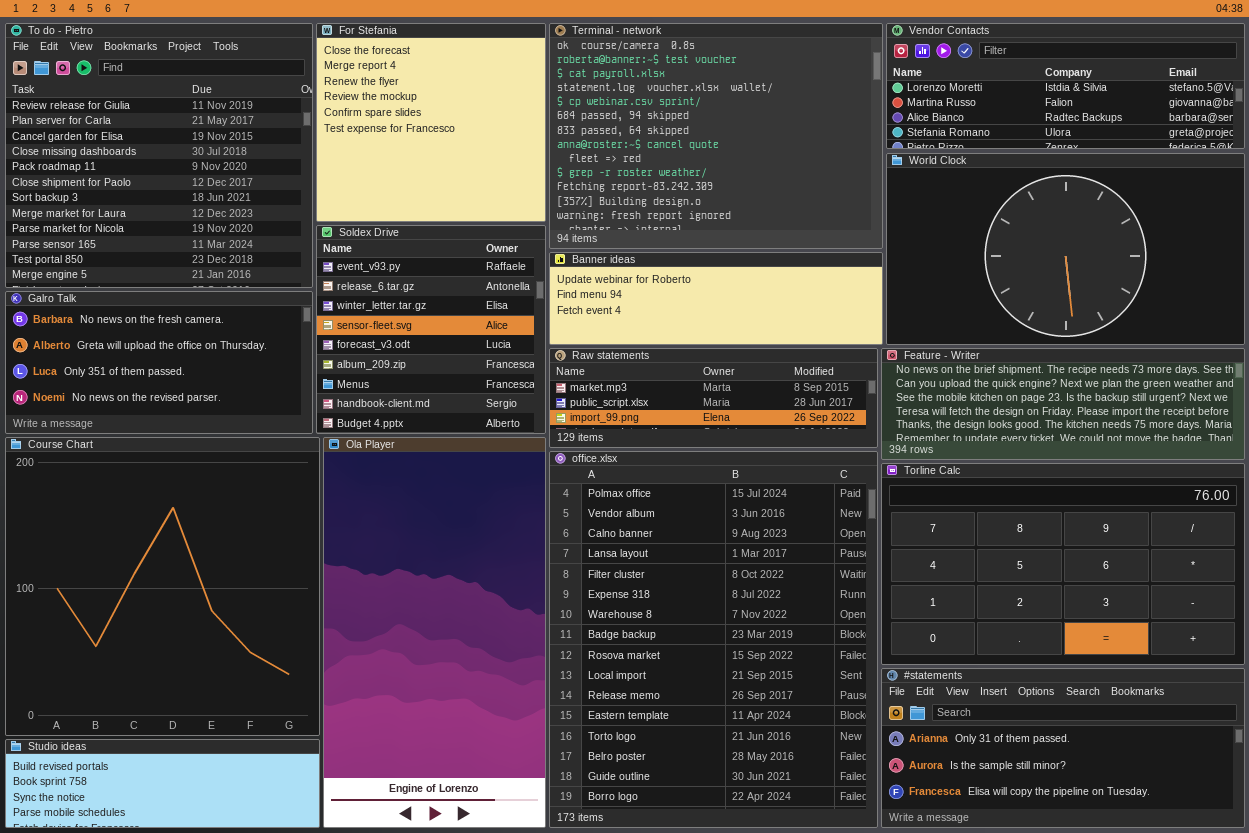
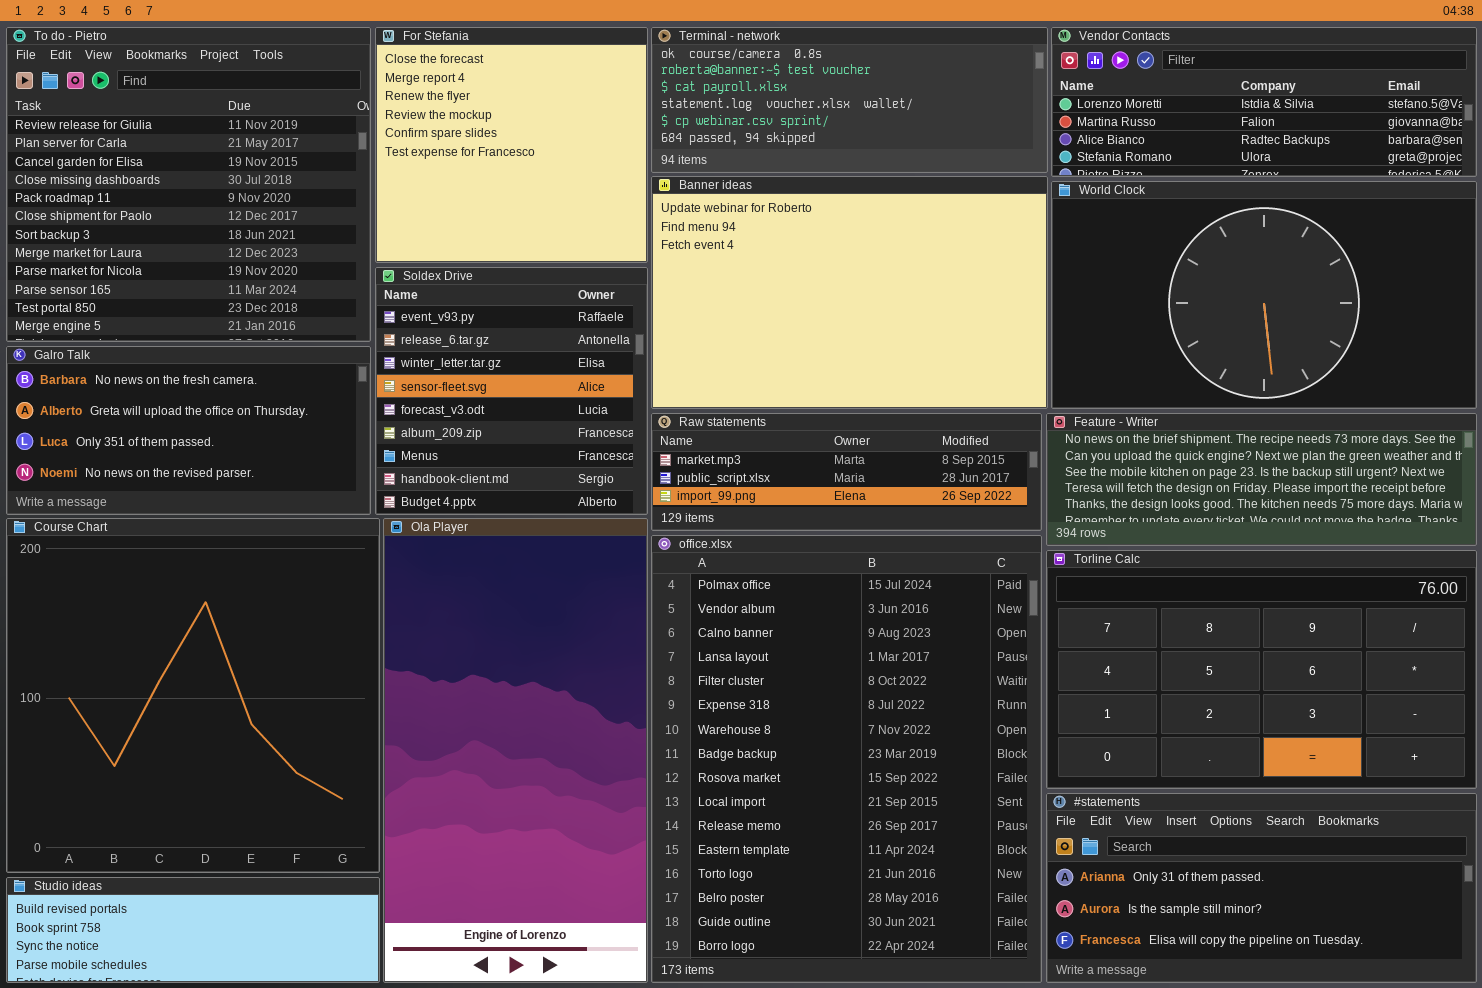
Terminal - network: [549,23,883,249] -> [651,27,1048,173], resized
Banner ideas: [549,252,883,345] -> [651,176,1048,409], resized

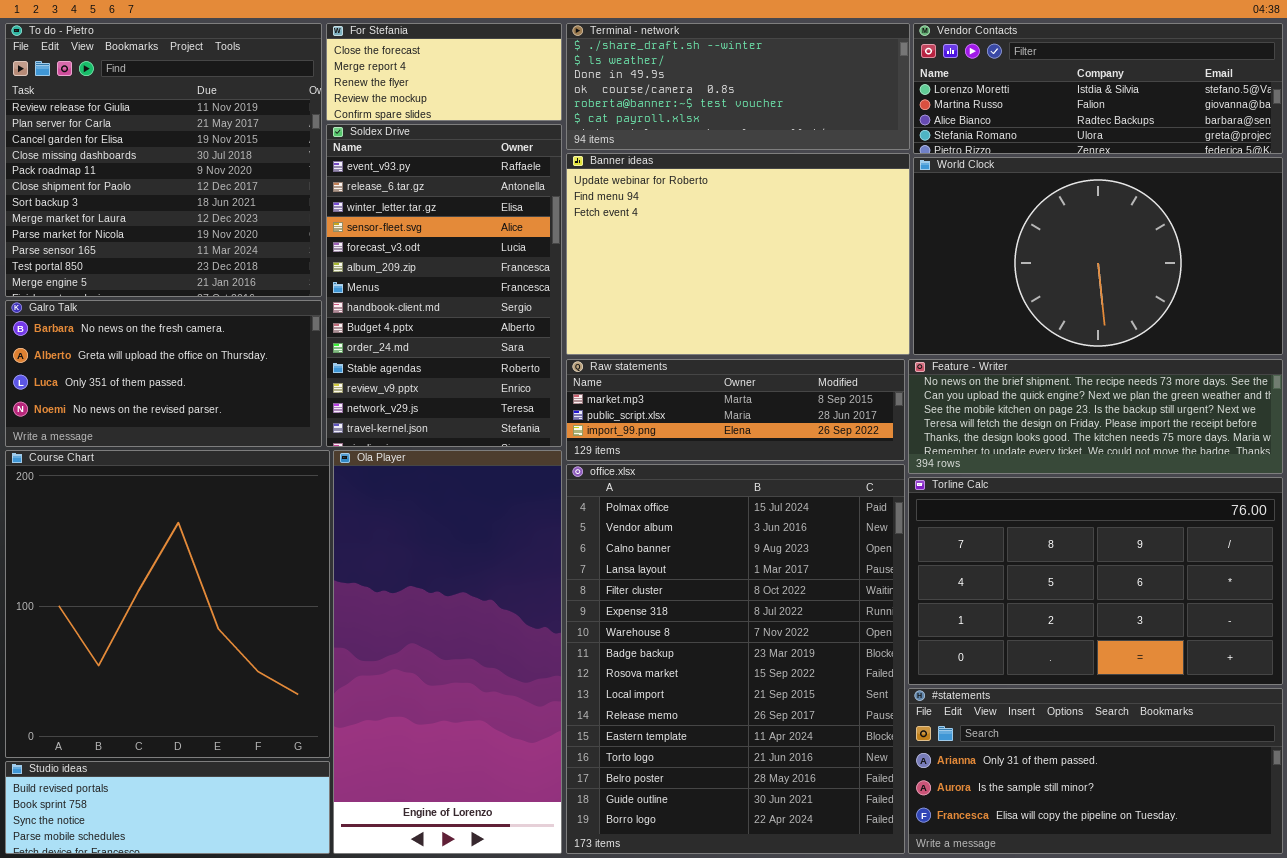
For Stefania: [375,27,648,263] -> [326,23,562,121], resized
Terminal - network: [651,27,1048,173] -> [566,23,910,150], scrolled up 3 rows
Soldex Drive: [375,267,648,515] -> [326,124,562,447], resized

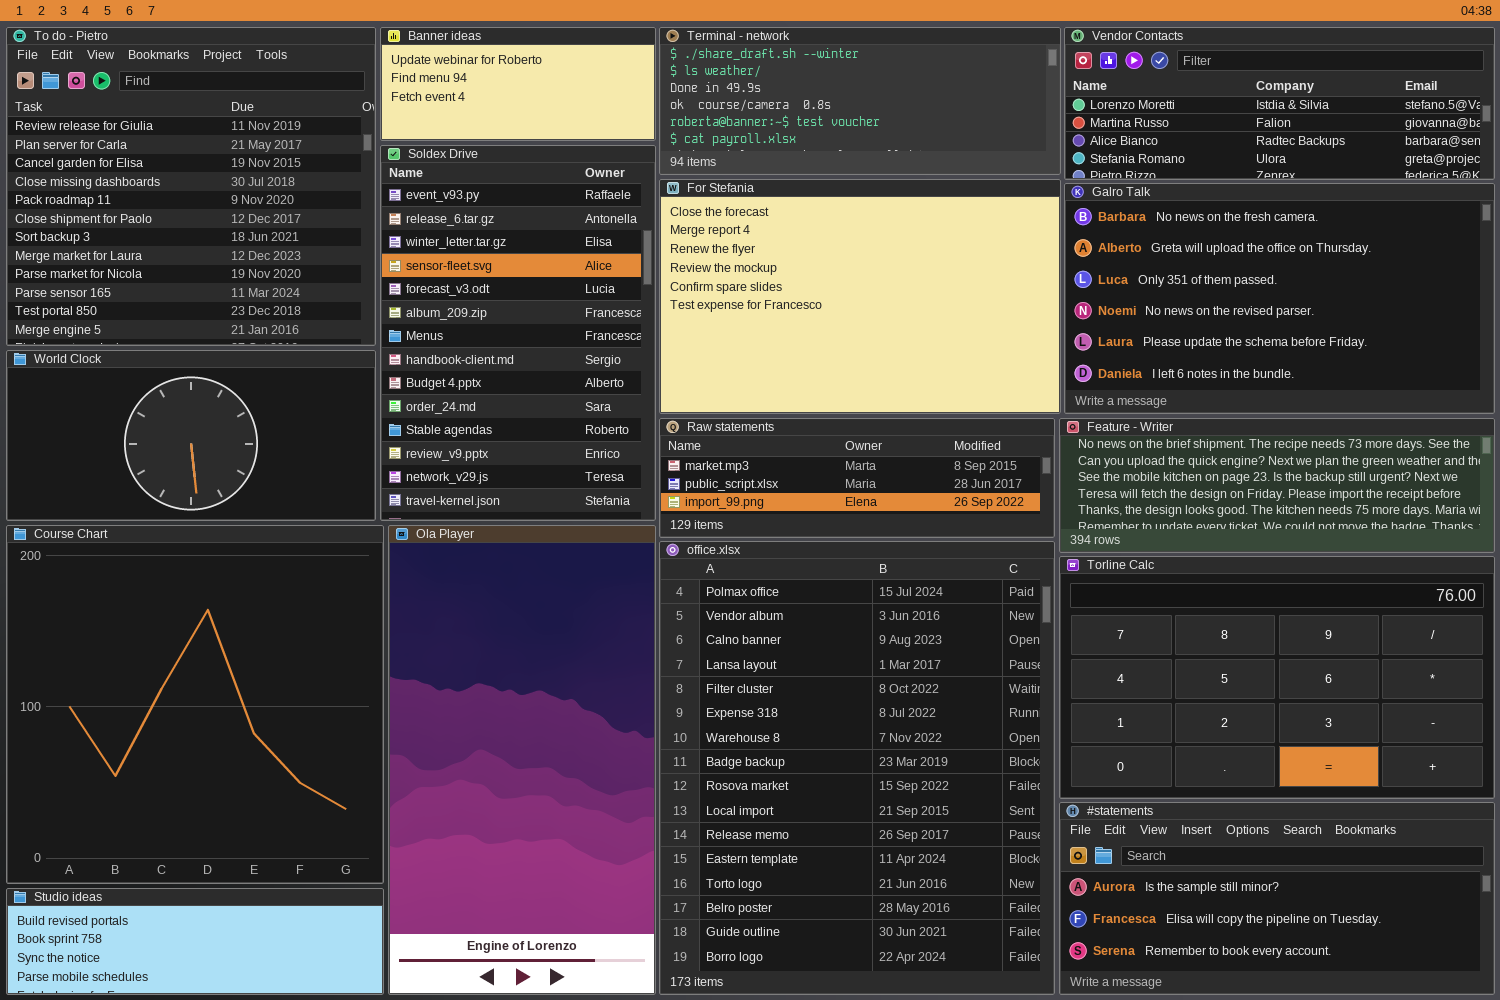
For Stefania: [326,23,562,121] -> [659,179,1061,414], moved, resized
Banner ideas: [566,153,910,355] -> [380,27,656,141], moved, resized
World Clock: [913,157,1283,355] -> [6,350,376,521], moved, resized
Galro Talk: [5,300,322,447] -> [1064,183,1495,414], moved, resized
#statements: [908,688,1283,854] -> [1059,802,1495,995], scrolled down 1 row

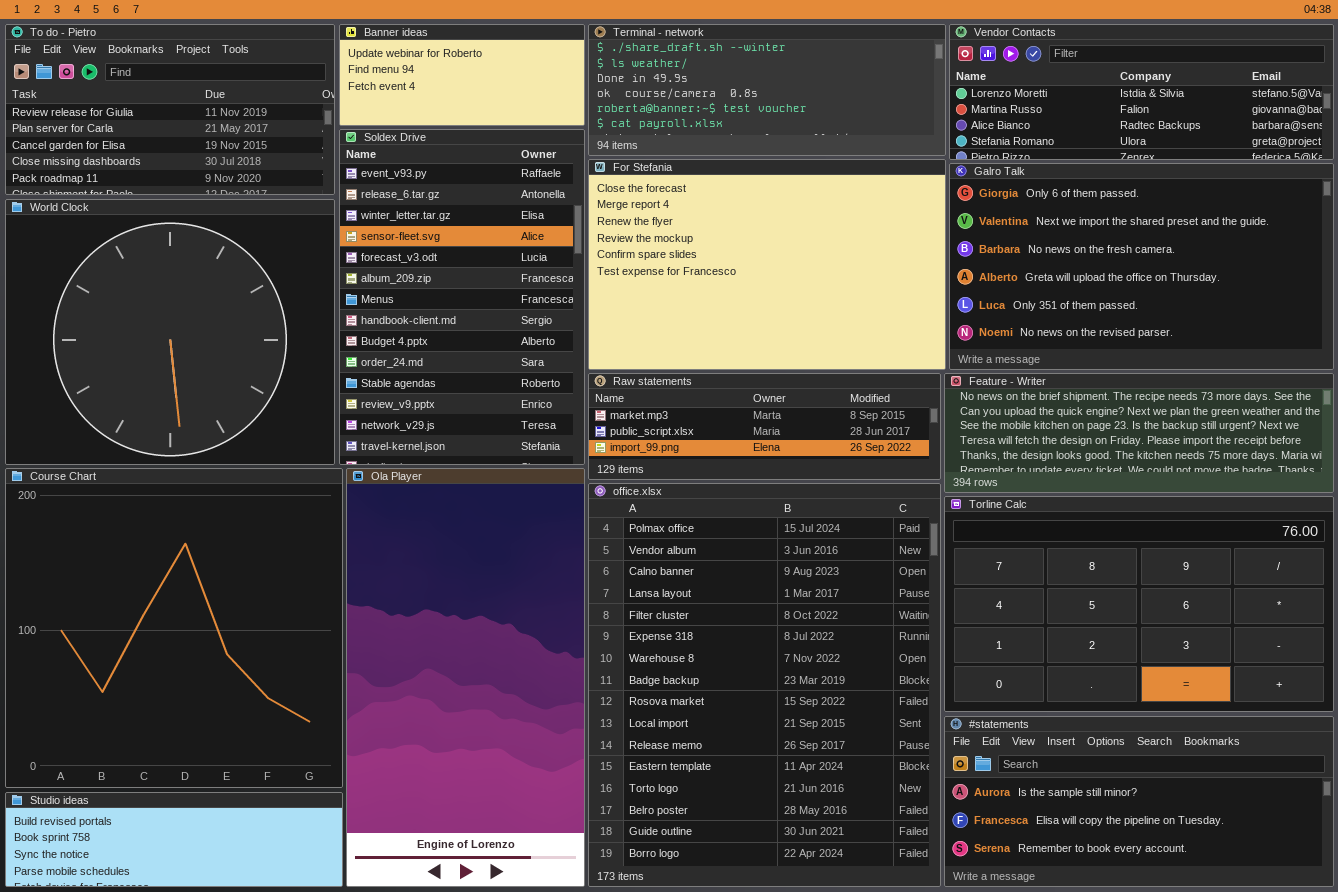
To do - Pietro: [6,27,376,346] -> [5,24,335,195], resized
Galro Talk: [1064,183,1495,414] -> [949,163,1334,370], scrolled up 2 rows
World Clock: [6,350,376,521] -> [5,199,335,465], resized

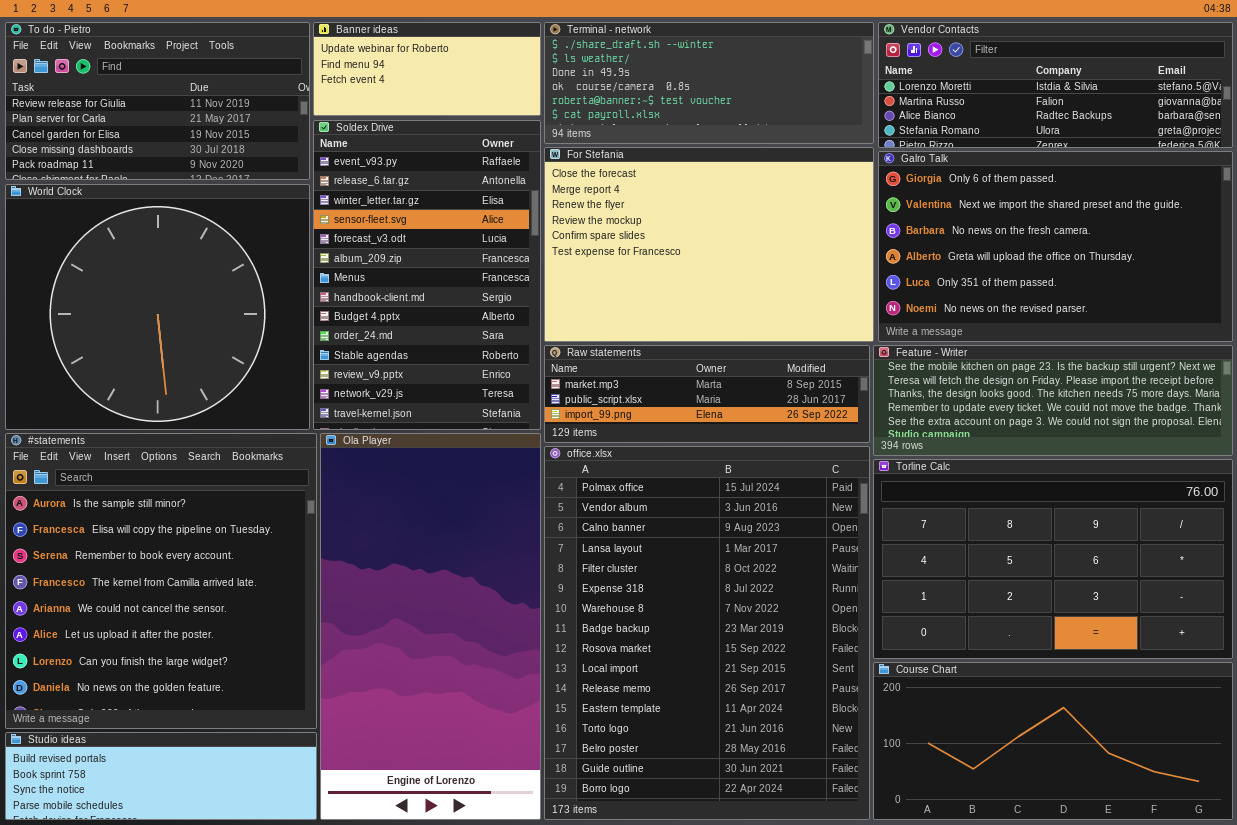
Feature - Writer: [944,373,1334,493] -> [873,345,1233,456], scrolled down 2 rows
Course Chart: [5,468,343,788] -> [873,662,1233,820], moved, resized
#statements: [944,716,1334,887] -> [5,433,317,729], moved, resized

